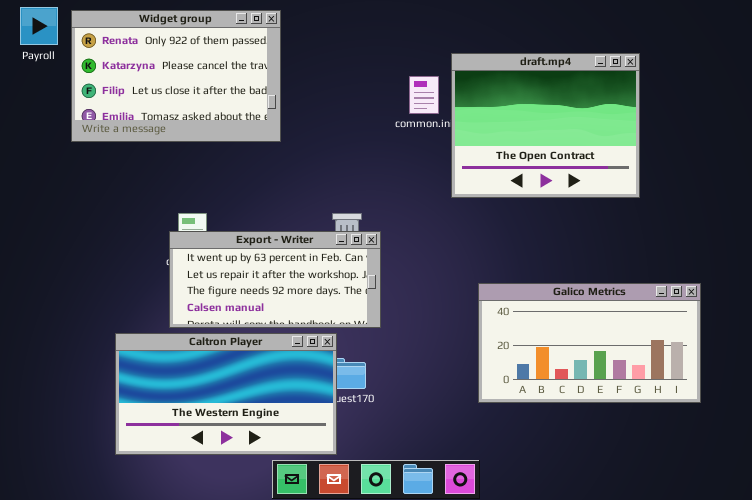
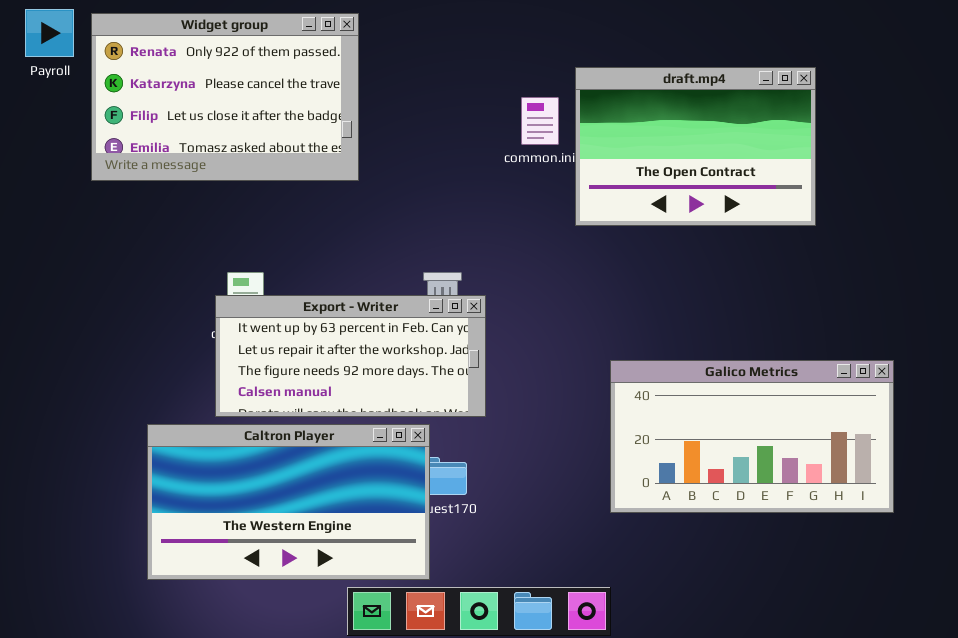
draft.mp4: [451,53,640,198] -> [575,67,816,226], resized

